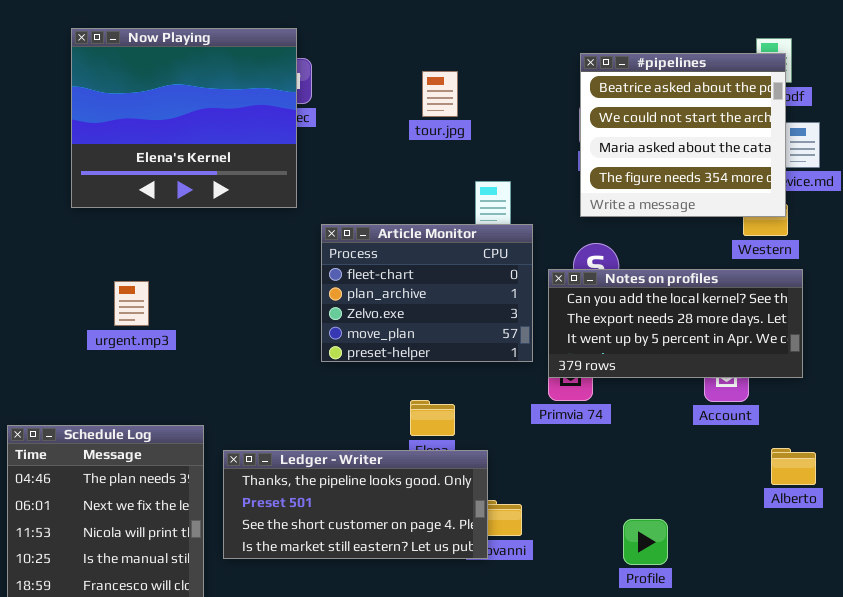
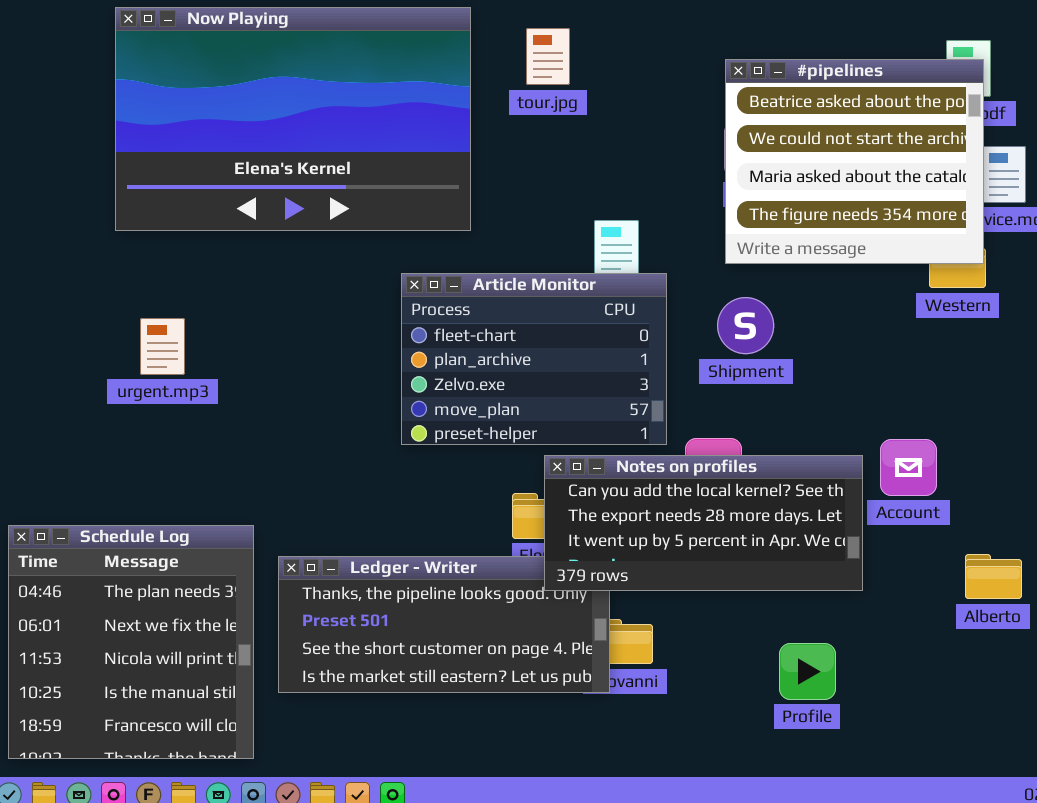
Now Playing: [71,28,297,208] -> [115,7,471,231], moved, resized
tour.jpg: [422,71,458,117] -> [526,28,570,85], moved
Notes on profiles: [548,269,803,378] -> [544,455,863,591], moved
urgent.mp3: [114,281,149,326] -> [140,318,185,375], moved

